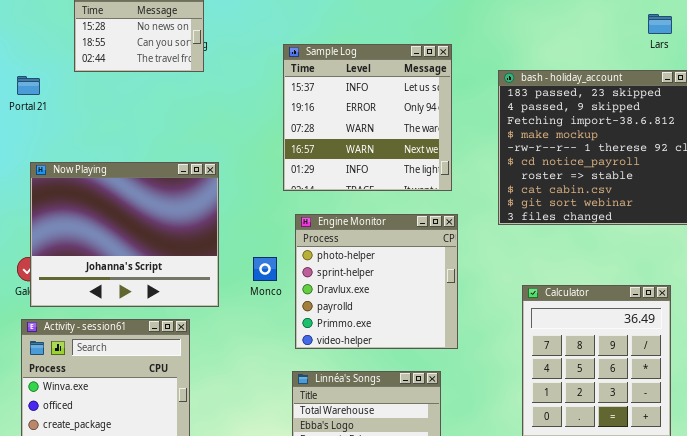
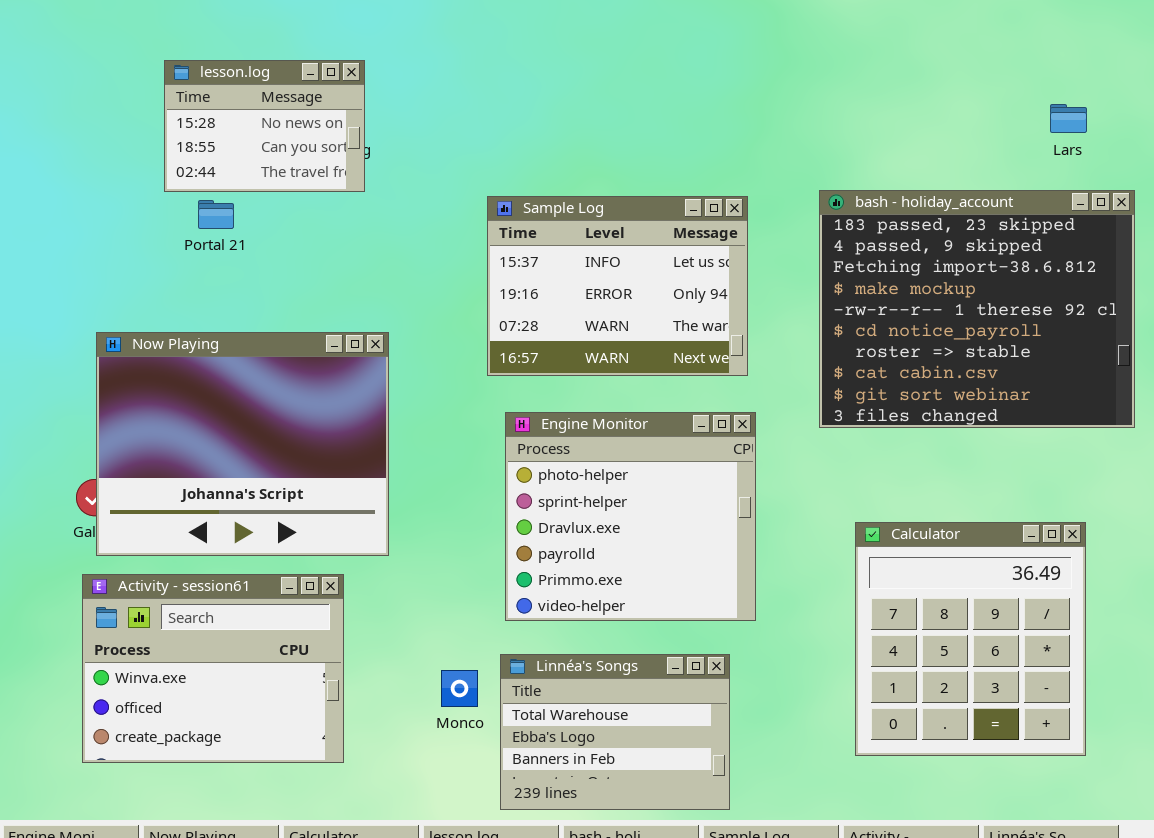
Sample Log: [283,44,452,191] -> [487,196,748,376], resized
Portal 21: [17,76,40,95] -> [198,200,234,229], moved
Monco: [253,257,277,281] -> [441,670,478,707], moved

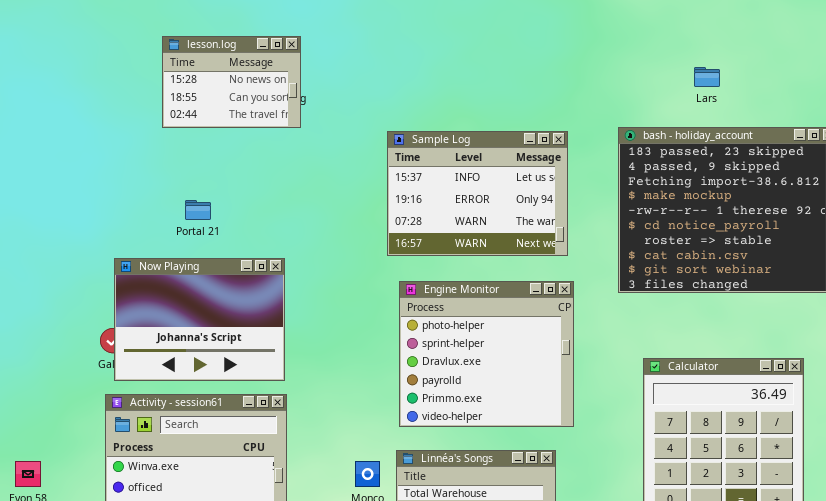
Lars: [1050,104,1087,133] -> [694,67,720,87], moved
Portal 21: [198,200,234,229] -> [185,200,211,220], moved
Now Playing: [96,332,389,556] -> [114,258,285,381], resized

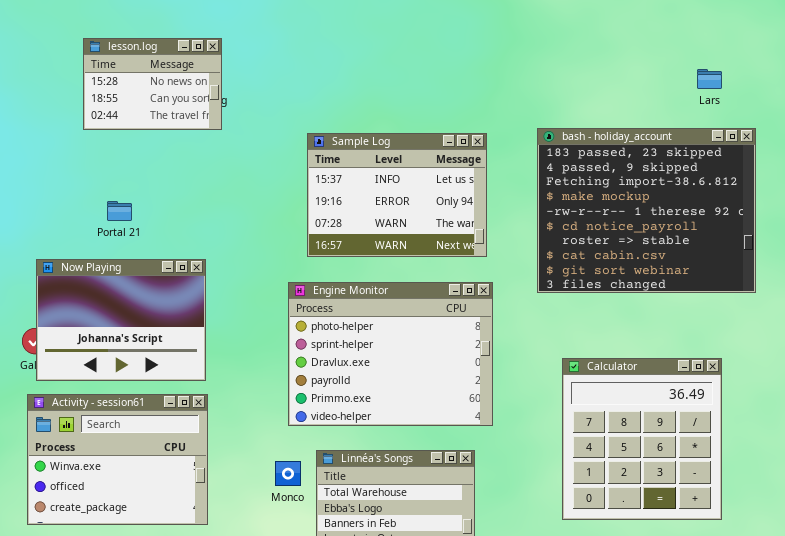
Lars: [694,67,720,87] -> [697,69,722,89], moved
Engine Monitor: [399,281,574,427] -> [288,282,493,426], resized

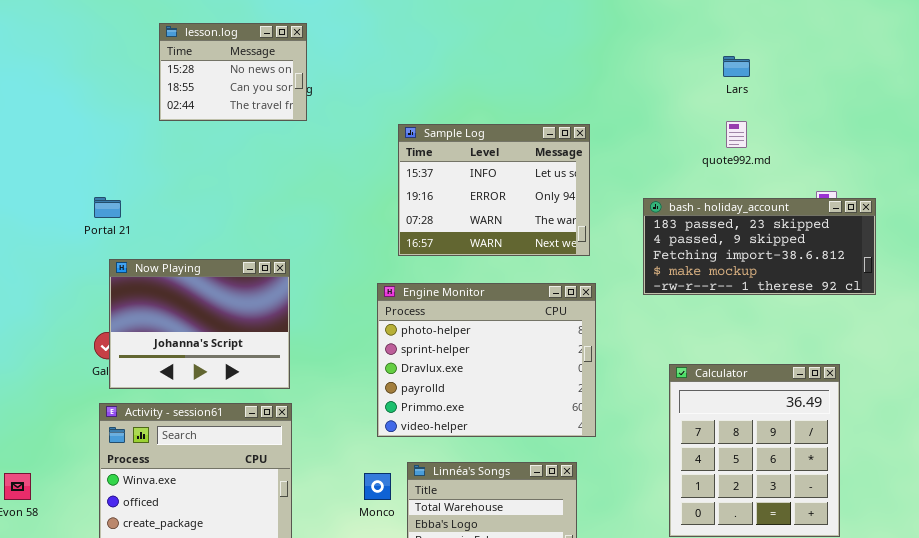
Lars: [697,69,722,89] -> [723,56,750,77], moved
bash - holiday_account: [537,128,756,293] -> [643,198,876,295], resized
Portal 21: [107,201,132,221] -> [94,197,121,218], moved

